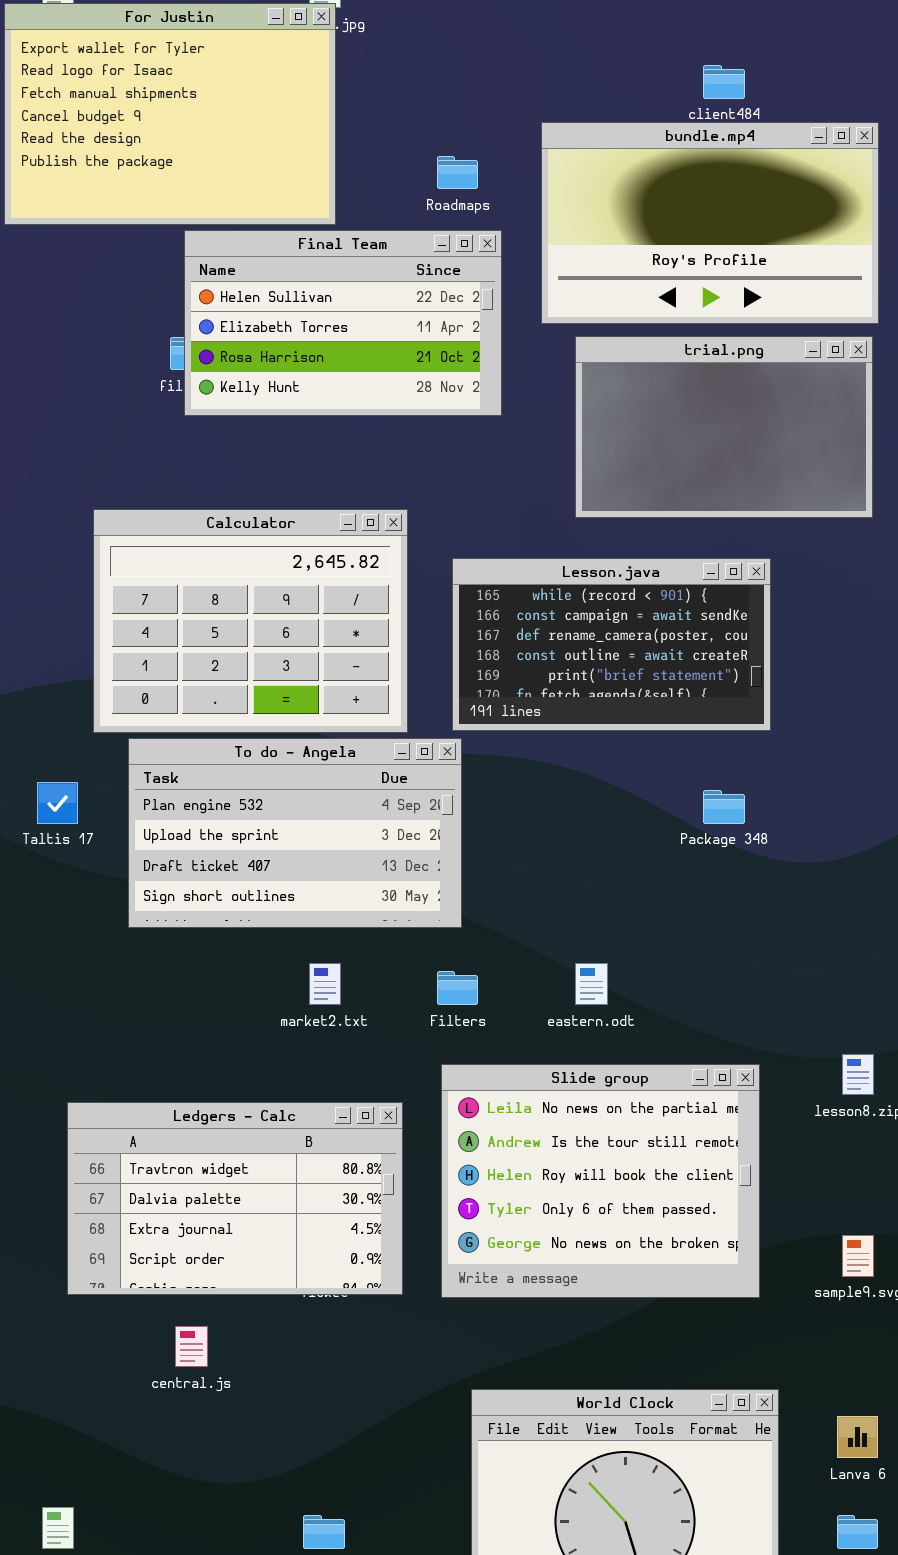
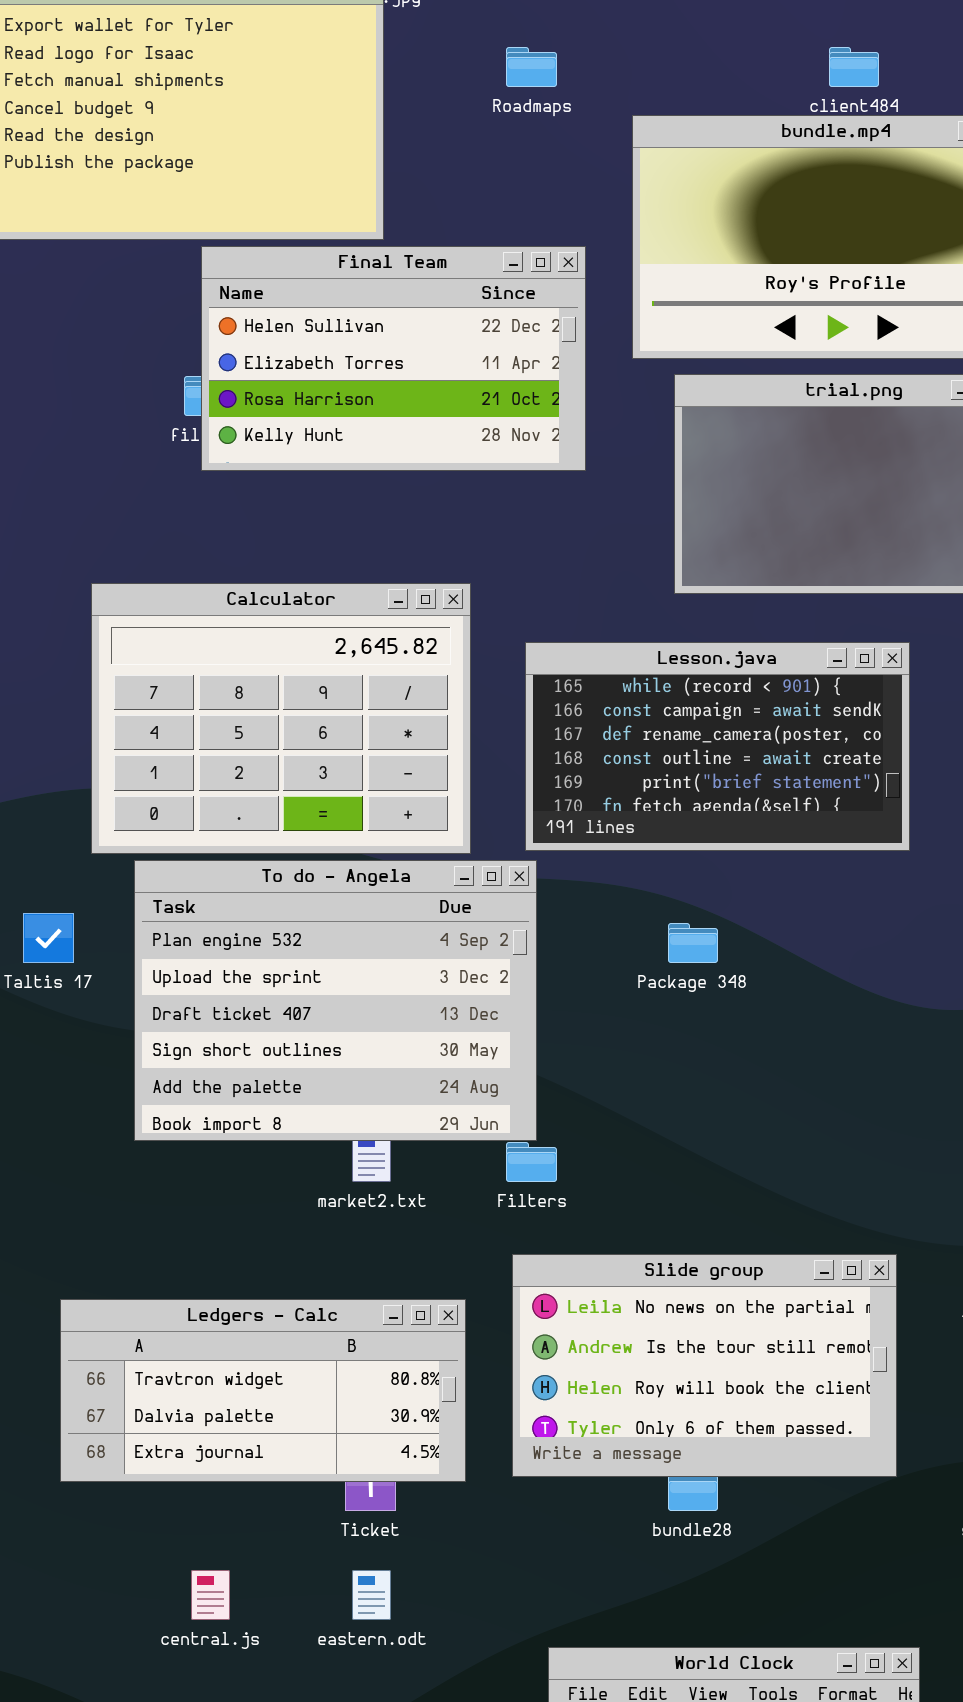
Roadmaps: [437,156,478,189] -> [506,47,557,87], moved
To do - Angela: [128,738,462,928] -> [134,860,537,1141], resized
Package 348: [703,790,745,824] -> [668,923,718,963], moved
eastern.odt: [575,963,608,1005] -> [352,1570,391,1620], moved
Slide group: [441,1064,760,1298] -> [512,1254,897,1477], resized
Ledgers - Calc: [67,1102,403,1295] -> [60,1299,466,1482], resized

